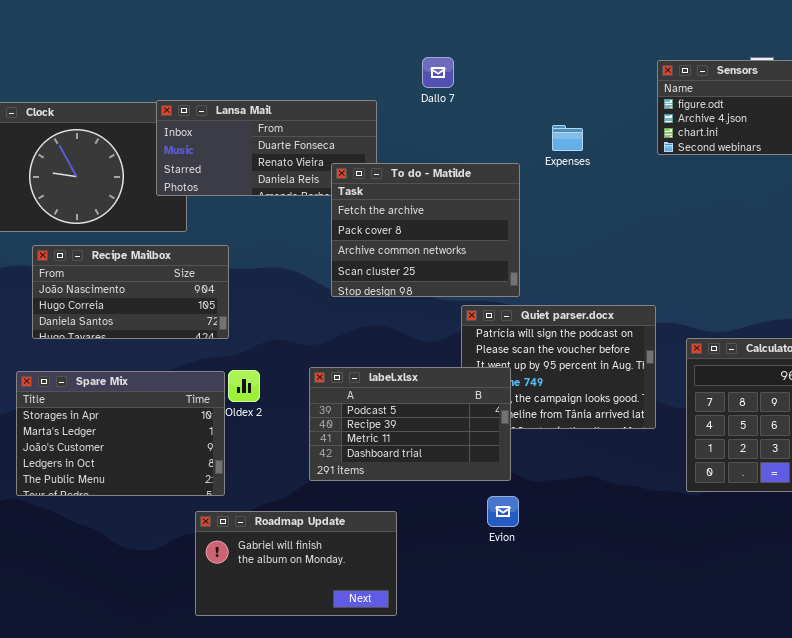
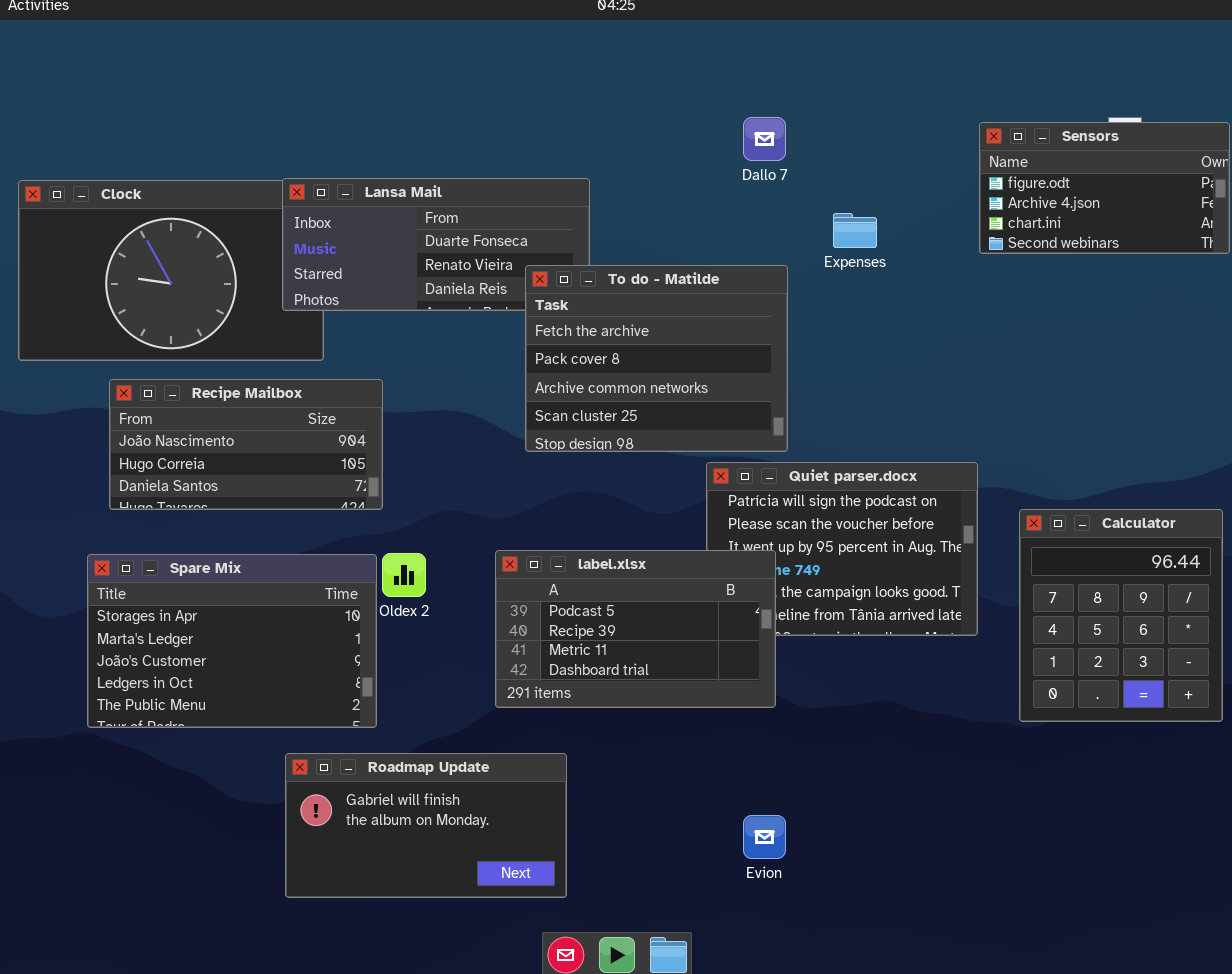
Dallo 7: [422,57,454,88] -> [743,117,786,161], moved
Evion: [487,496,519,527] -> [743,815,786,859], moved
Roadmap Update: [195,511,397,616] -> [285,753,567,898], moved

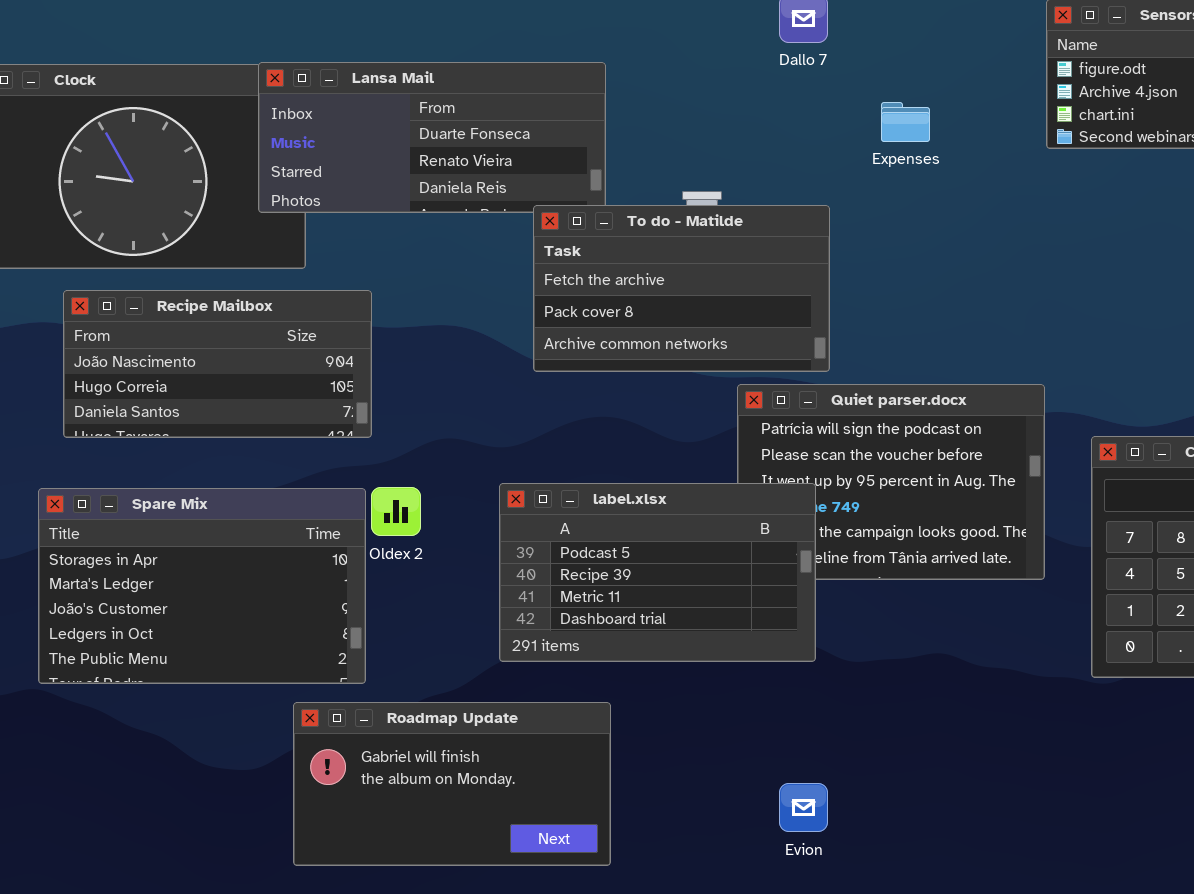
To do - Matilde: [525,265,788,452] -> [533,205,830,372], resized
Roadmap Update: [285,753,567,898] -> [293,702,611,866], moved

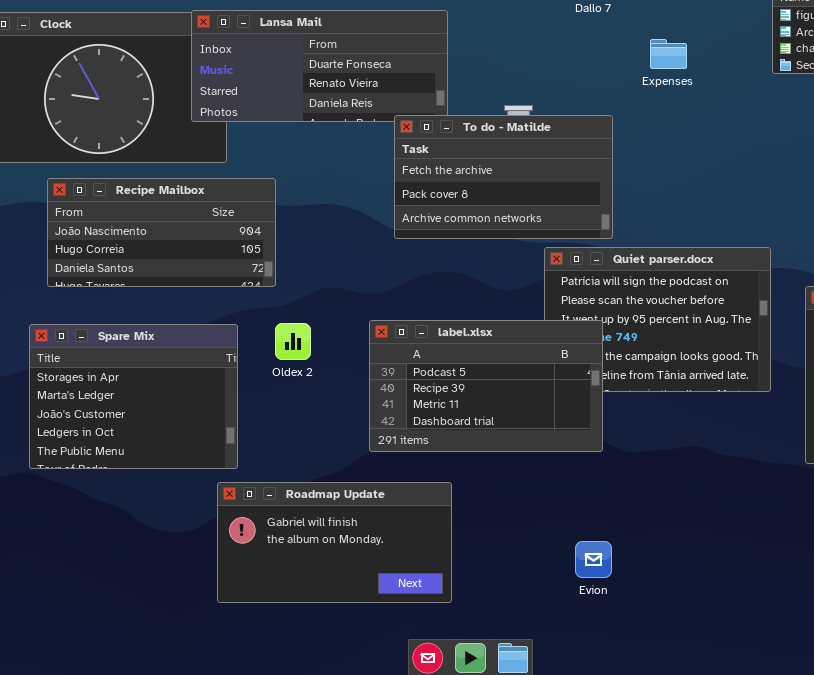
Spare Mix: [38,488,366,684] -> [29,324,238,469], resized

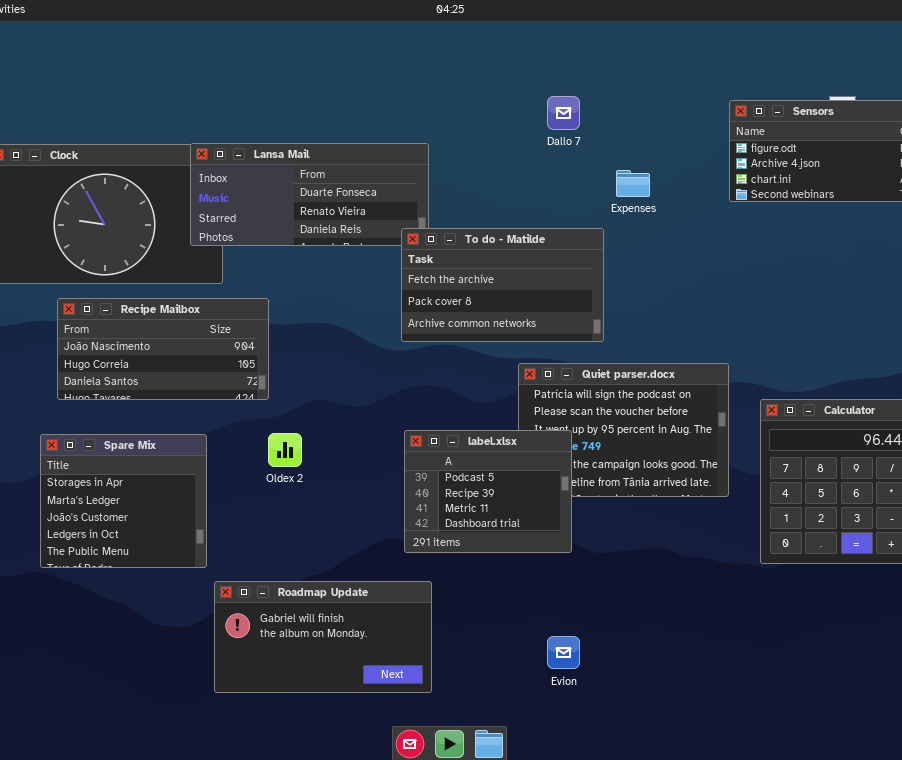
To do - Matilde: [394,115,613,239] -> [401,228,604,342], moved
label.xlsx: [369,320,603,452] -> [404,430,572,553], resized
Spare Mix: [29,324,238,469] -> [40,434,207,568], resized

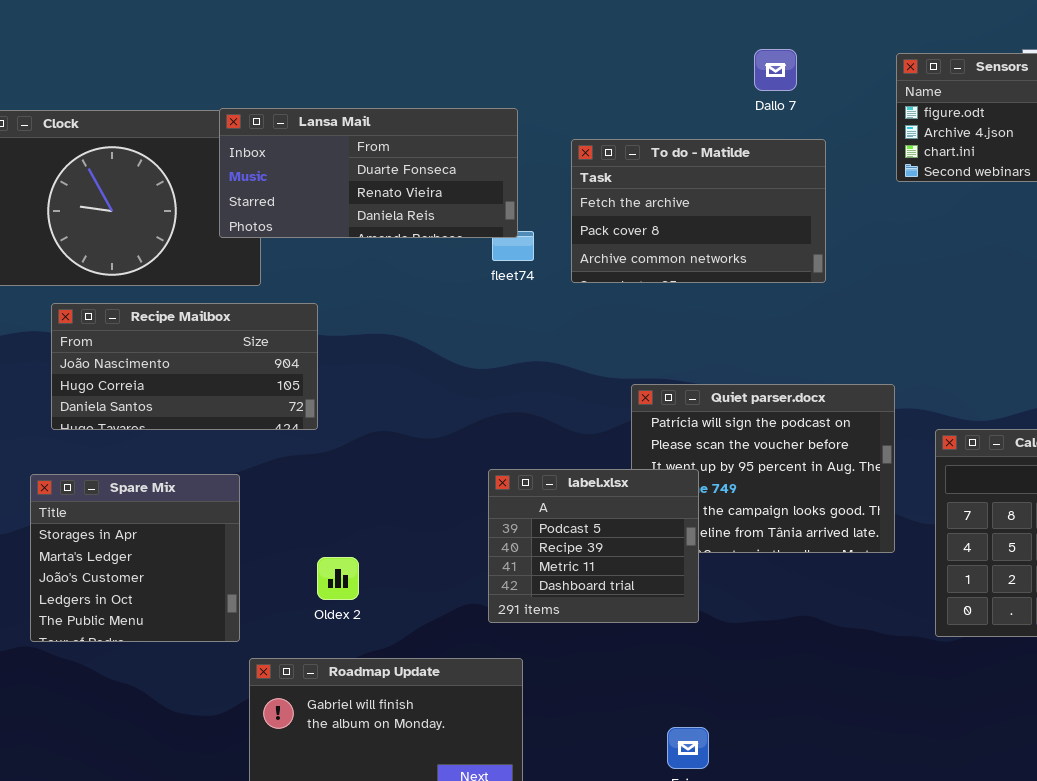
Dallo 7: [547,96,580,130] -> [754,49,797,91], moved
To do - Matilde: [401,228,604,342] -> [571,139,826,283], moved
Oldex 2: [268,433,302,467] -> [317,557,359,600], moved

